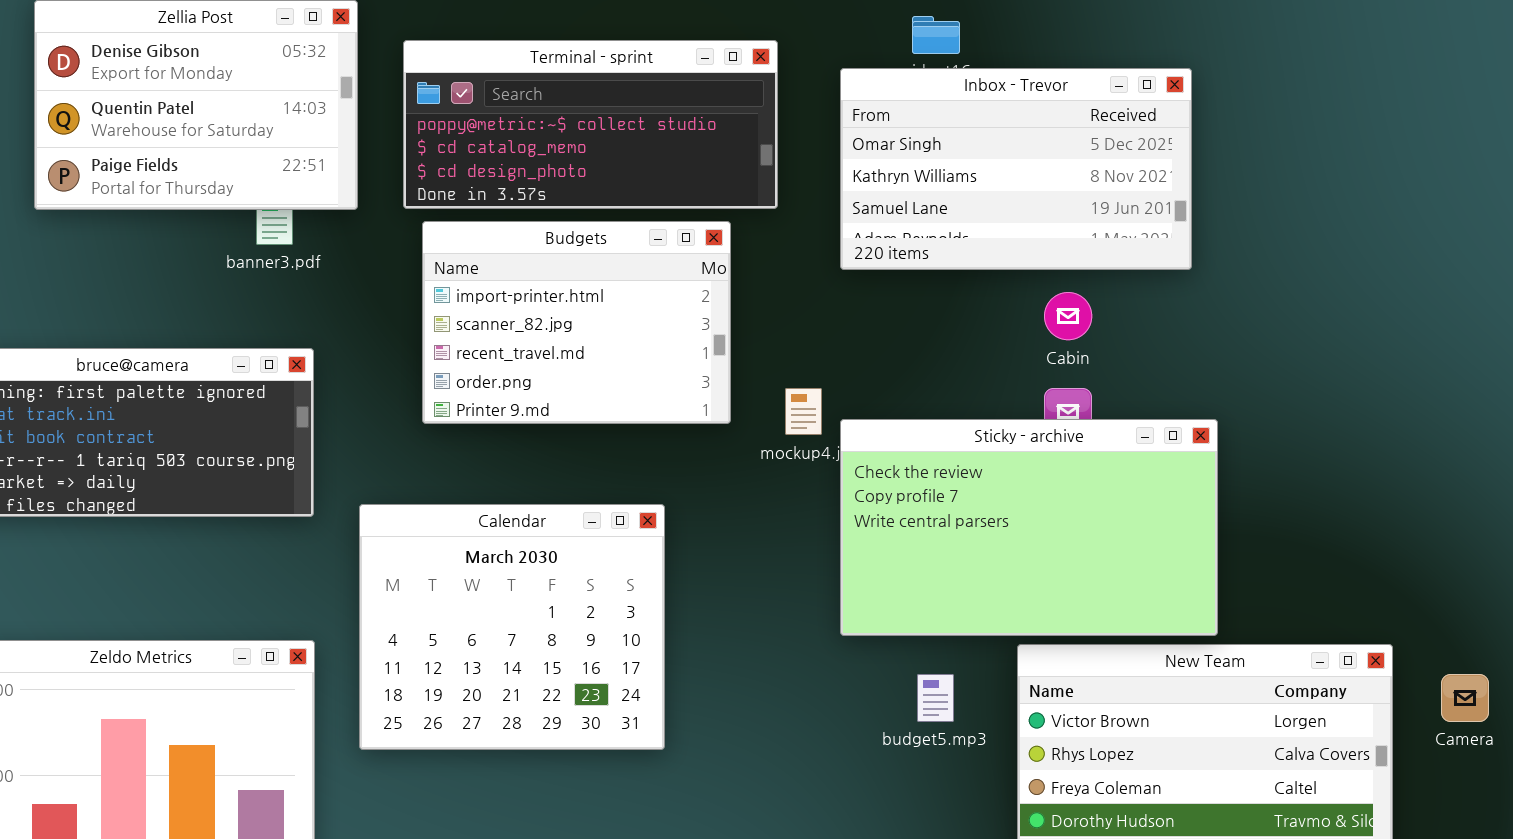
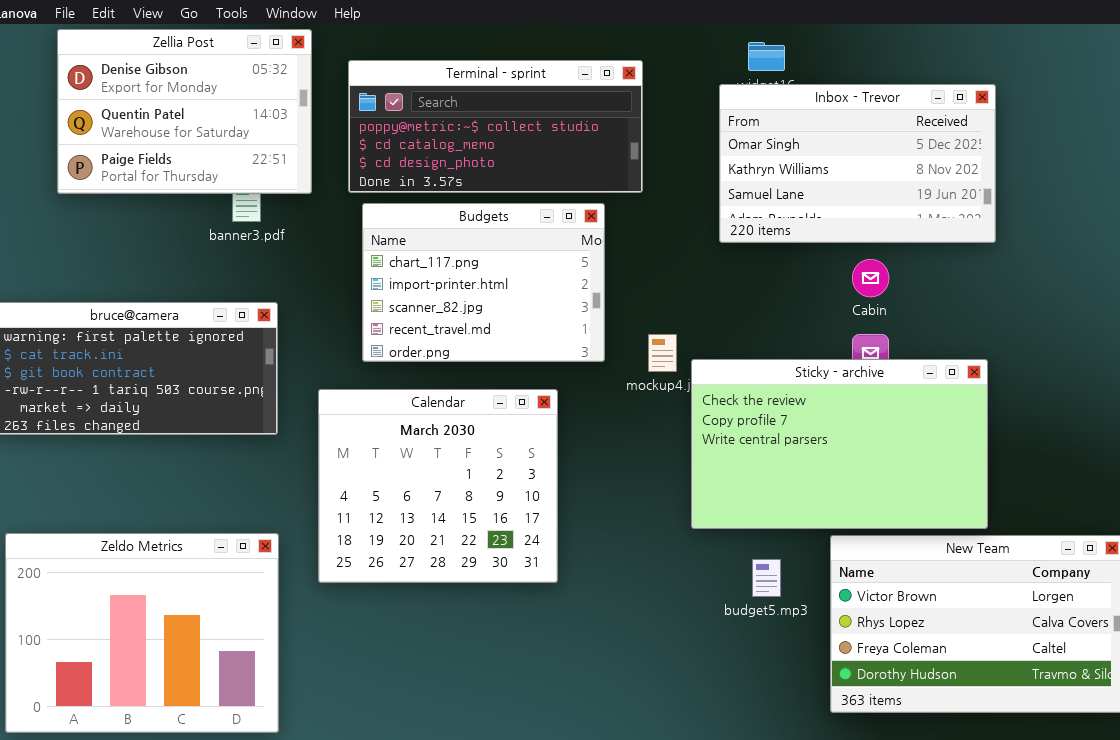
Inbox - Trevor: [840,68,1192,270] -> [719,84,996,243], moved
Budgets: [422,221,731,424] -> [362,203,605,362], scrolled up 1 row
Calendar: [359,504,665,750] -> [318,389,558,583], moved

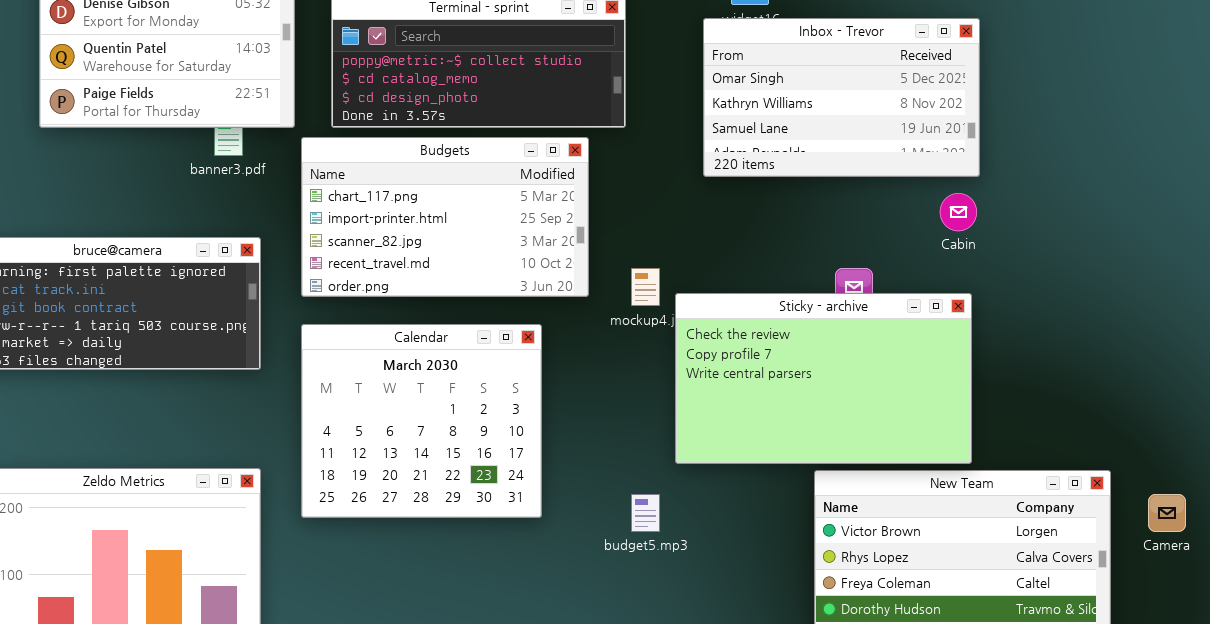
Budgets: [362,203,605,362] -> [301,137,589,297], resized
Cabin: [852,259,889,297] -> [940,193,977,231], moved
budget5.mp3: [752,559,781,597] -> [631,494,660,532], moved

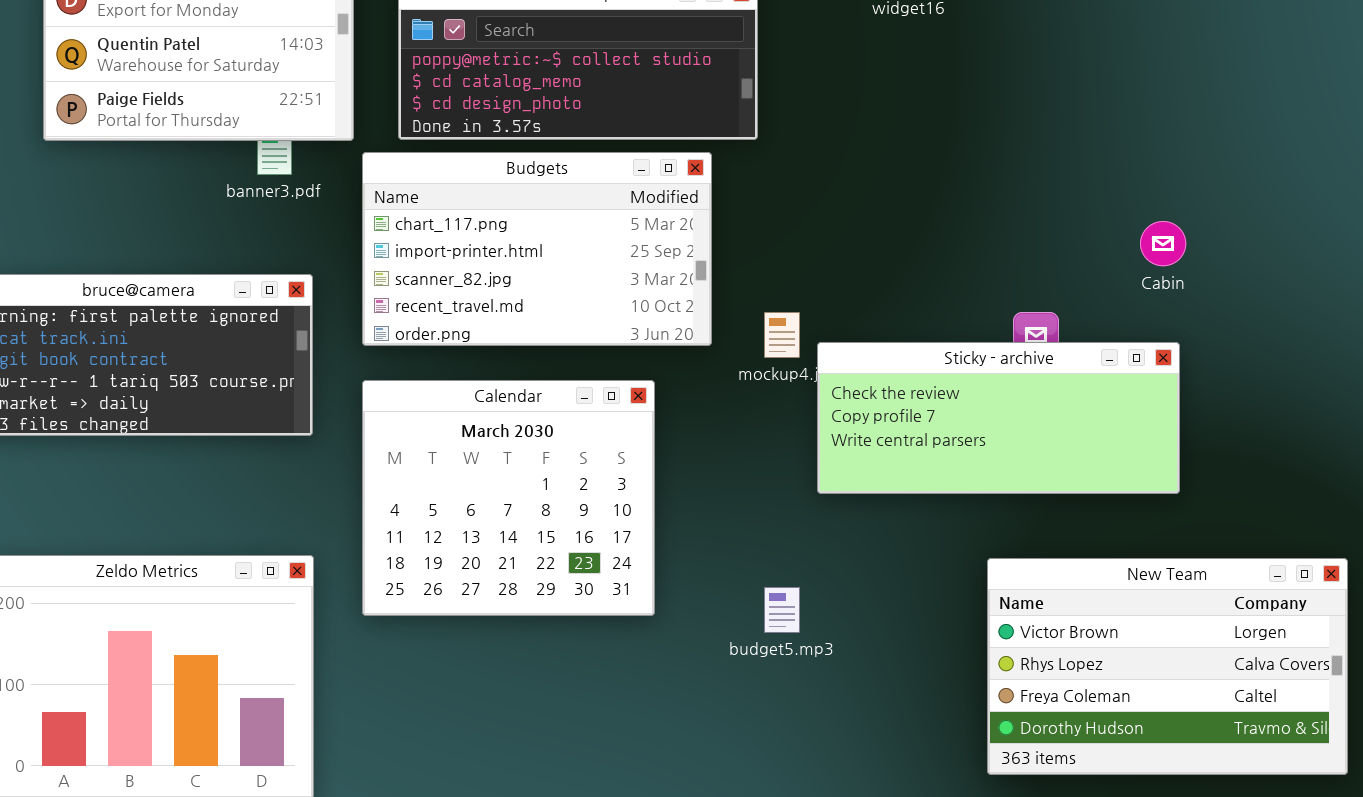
Inbox - Trevor: [703,18,980,177] -> none, closed
Sticky - archive: [675,293,972,464] -> [817,342,1180,494], resized

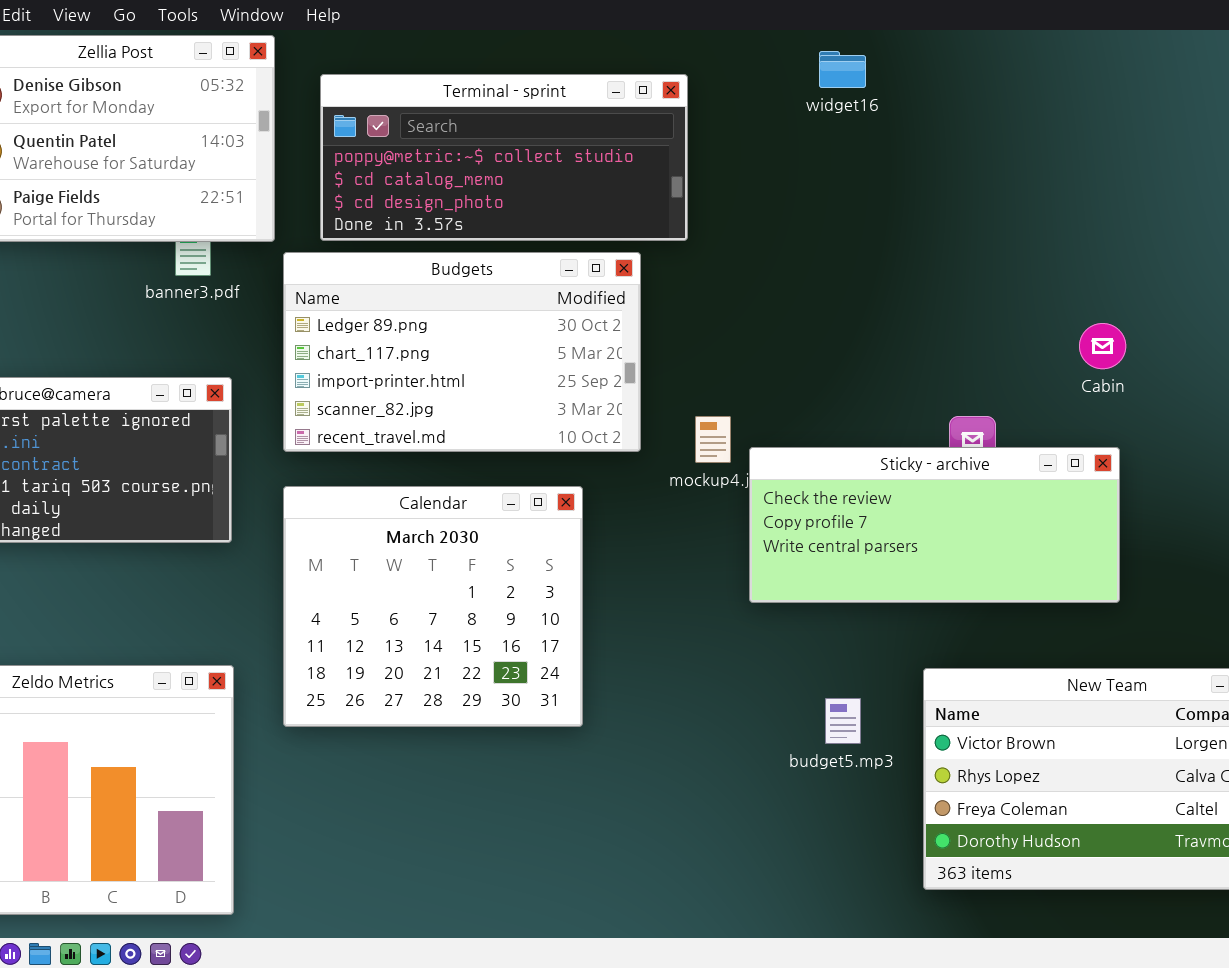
Budgets: [362,152,712,346] -> [283,252,641,452], scrolled up 1 row
budget5.mp3: [764,587,800,633] -> [825,698,861,744], moved

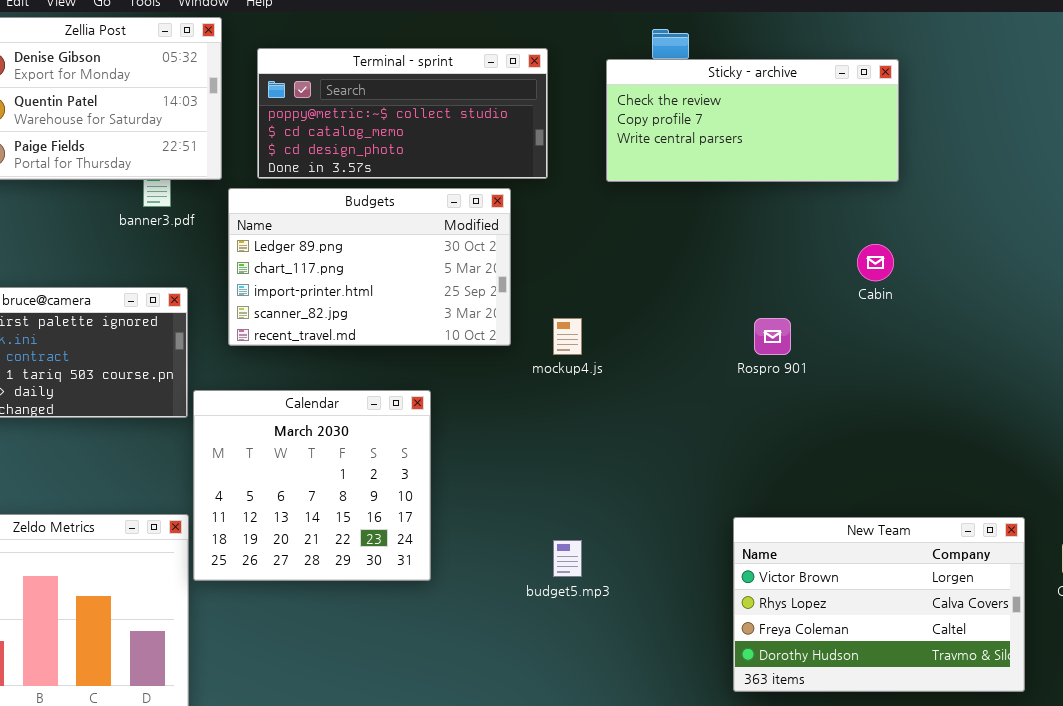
Sticky - archive: [749,447,1120,603] -> [606,59,899,182], moved
Calendar: [283,486,583,727] -> [193,390,431,581], moved
budget5.mp3: [825,698,861,744] -> [553,540,582,577], moved

